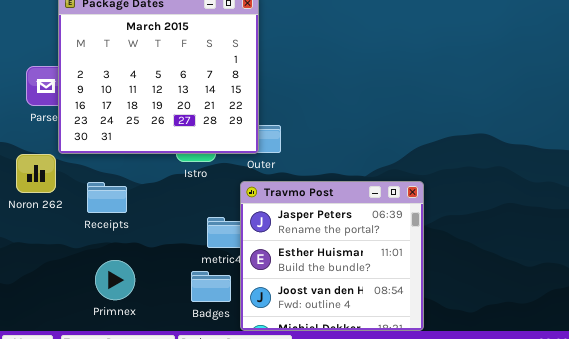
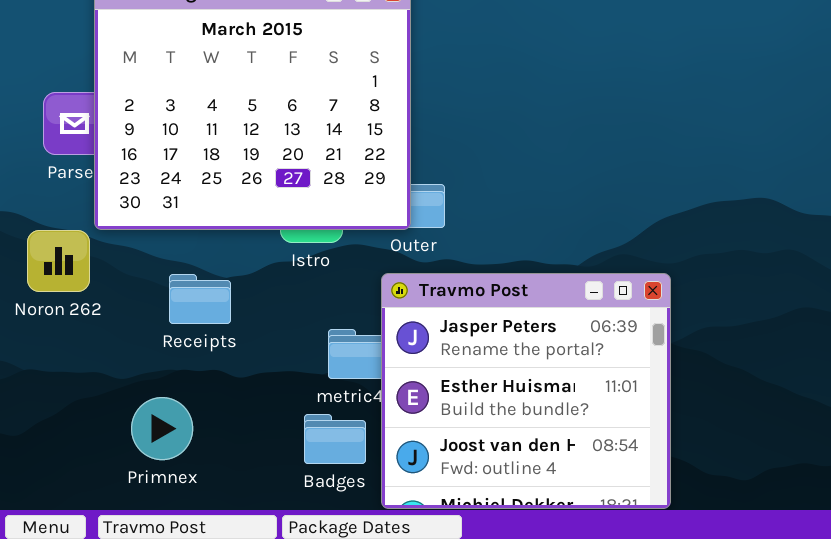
Receipts: [87,182,127,213] -> [169,274,231,324], moved
Primnex: [95,260,135,300] -> [131,397,193,460], moved

